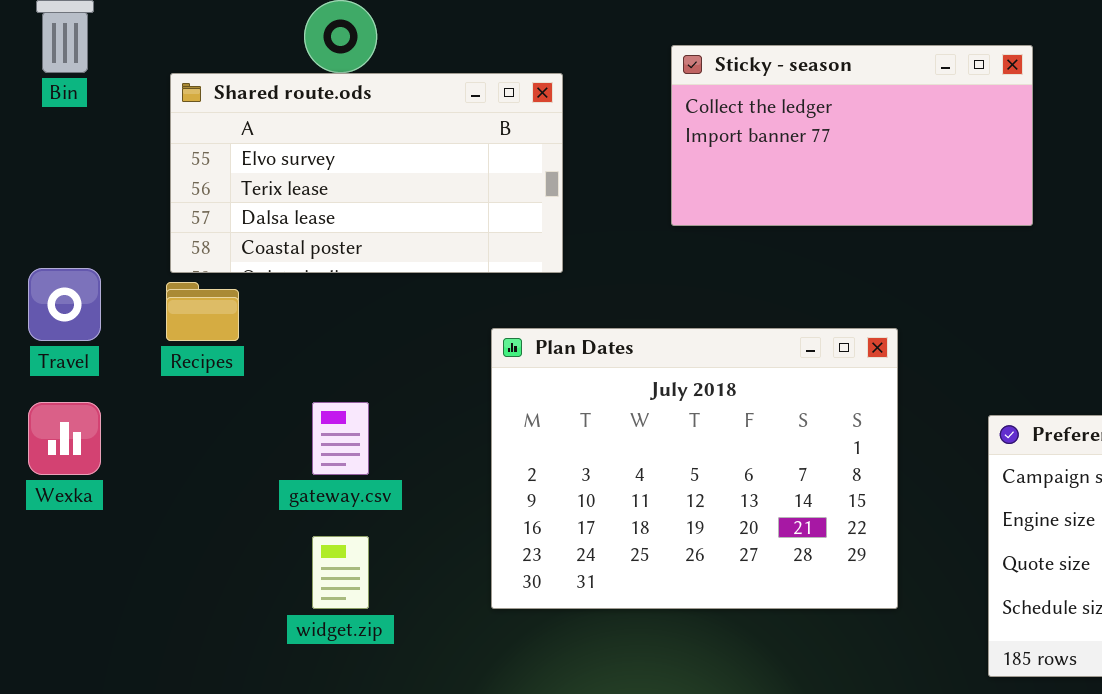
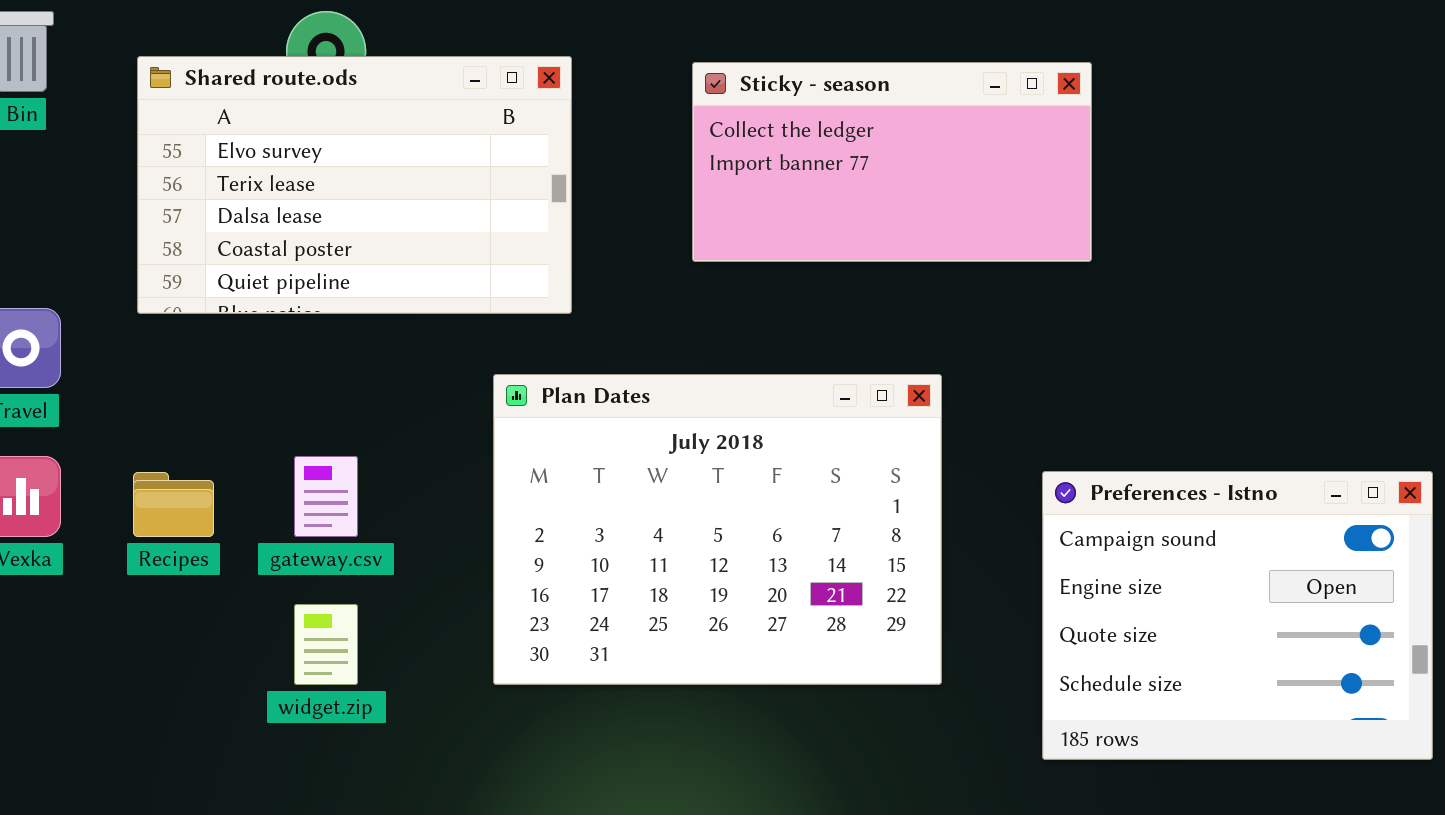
Shared route.ods: [170,73,563,273] -> [137,56,572,314], resized
Recipes: [166,282,239,341] -> [133,472,214,537], moved

